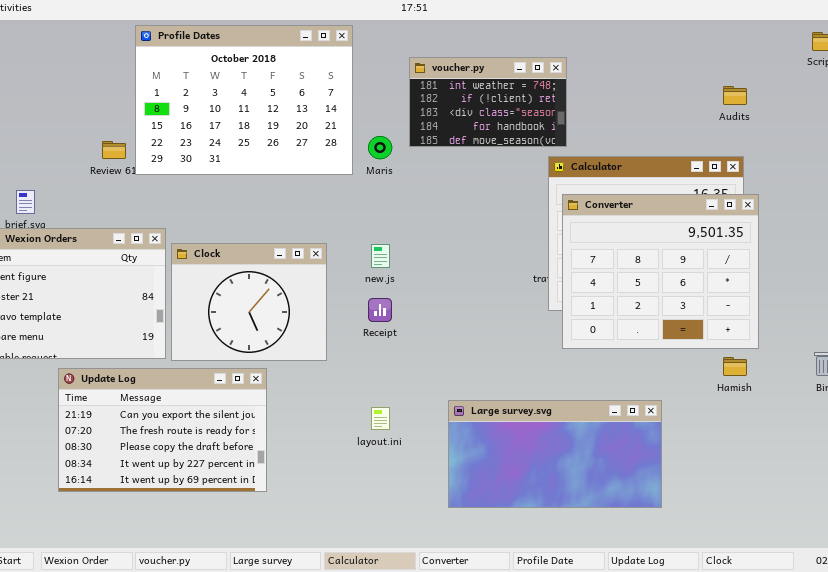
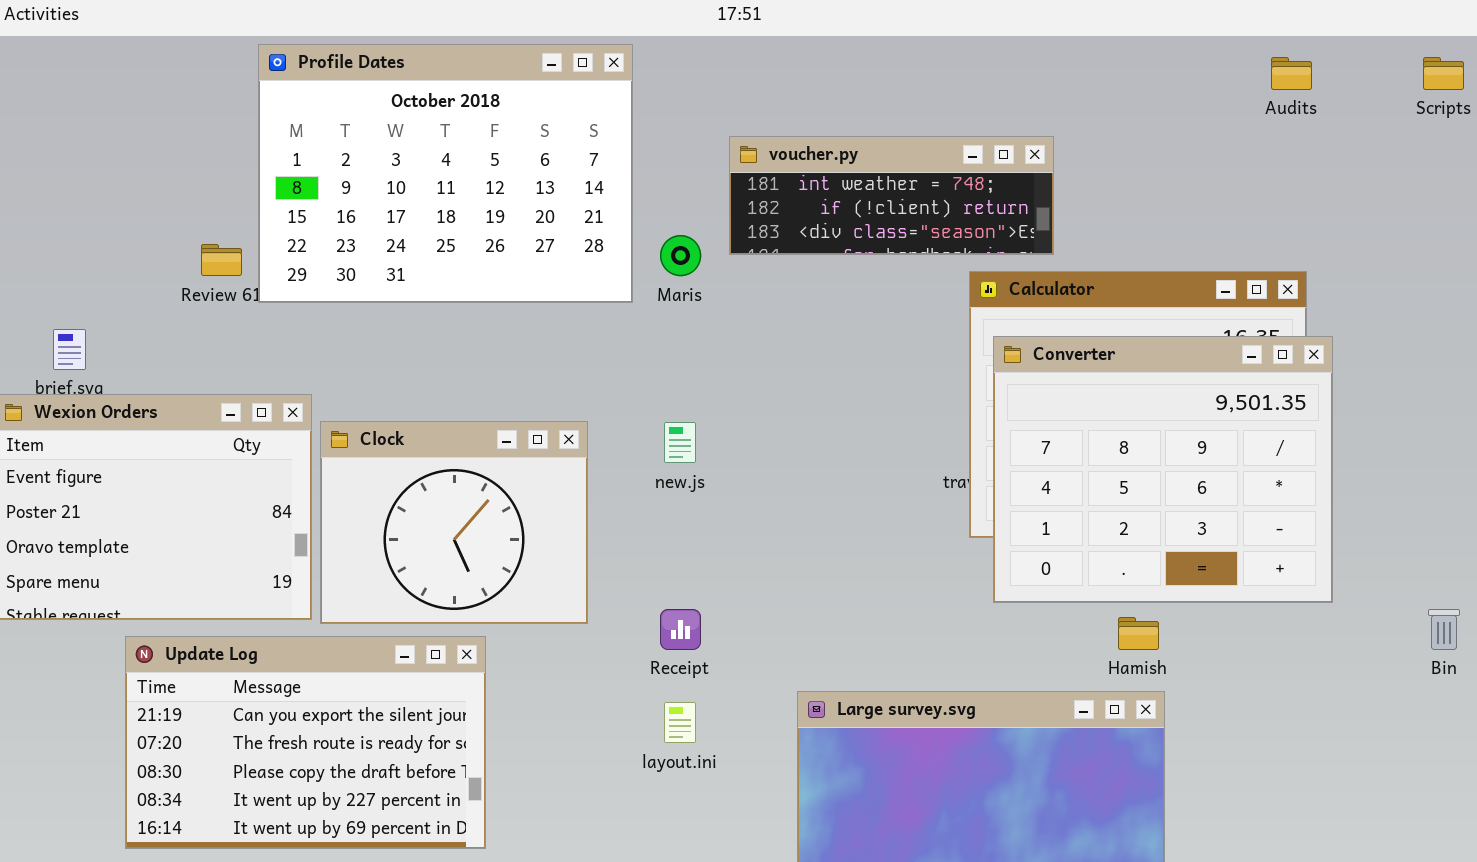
voucher.py: [409,57,567,147] -> [729,136,1054,255], resized
Audits: [723,86,747,105] -> [1271,57,1312,90], moved
Receipt: [368,298,392,322] -> [660,609,701,650], moved
Hamish: [723,357,747,376] -> [1118,617,1159,650], moved

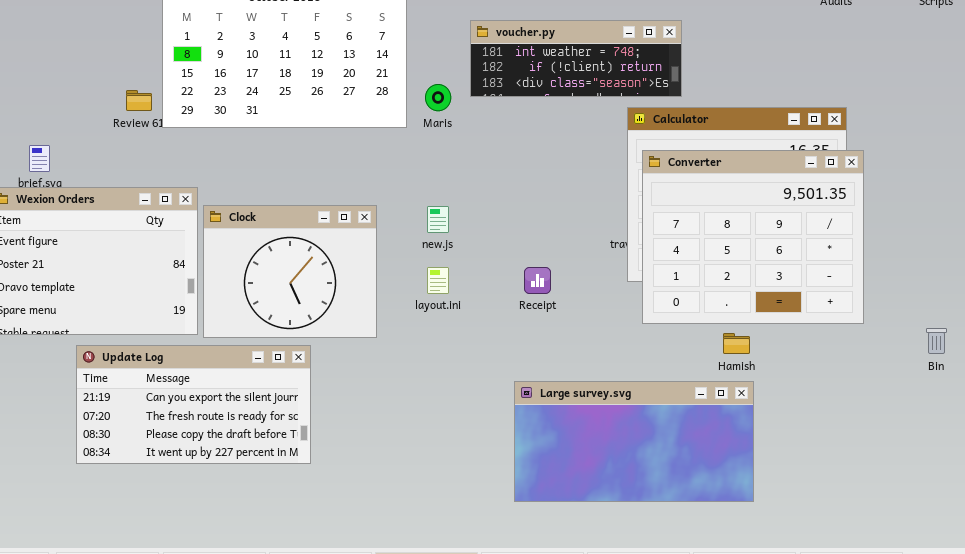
Receipt: [660,609,701,650] -> [524,267,551,294], moved
Update Log: [125,636,486,849] -> [76,345,311,464], resized
layout.ini: [664,702,696,743] -> [427,267,449,294], moved

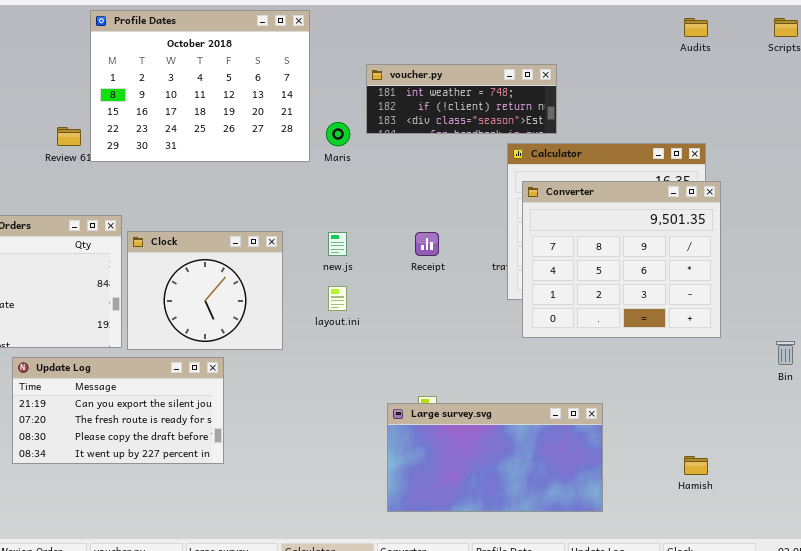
Receipt: [524,267,551,294] -> [415,232,439,256], moved
Hamish: [723,333,750,354] -> [684,456,708,475], moved
Large survey.svg: [514,381,754,502] -> [387,403,603,512], moved

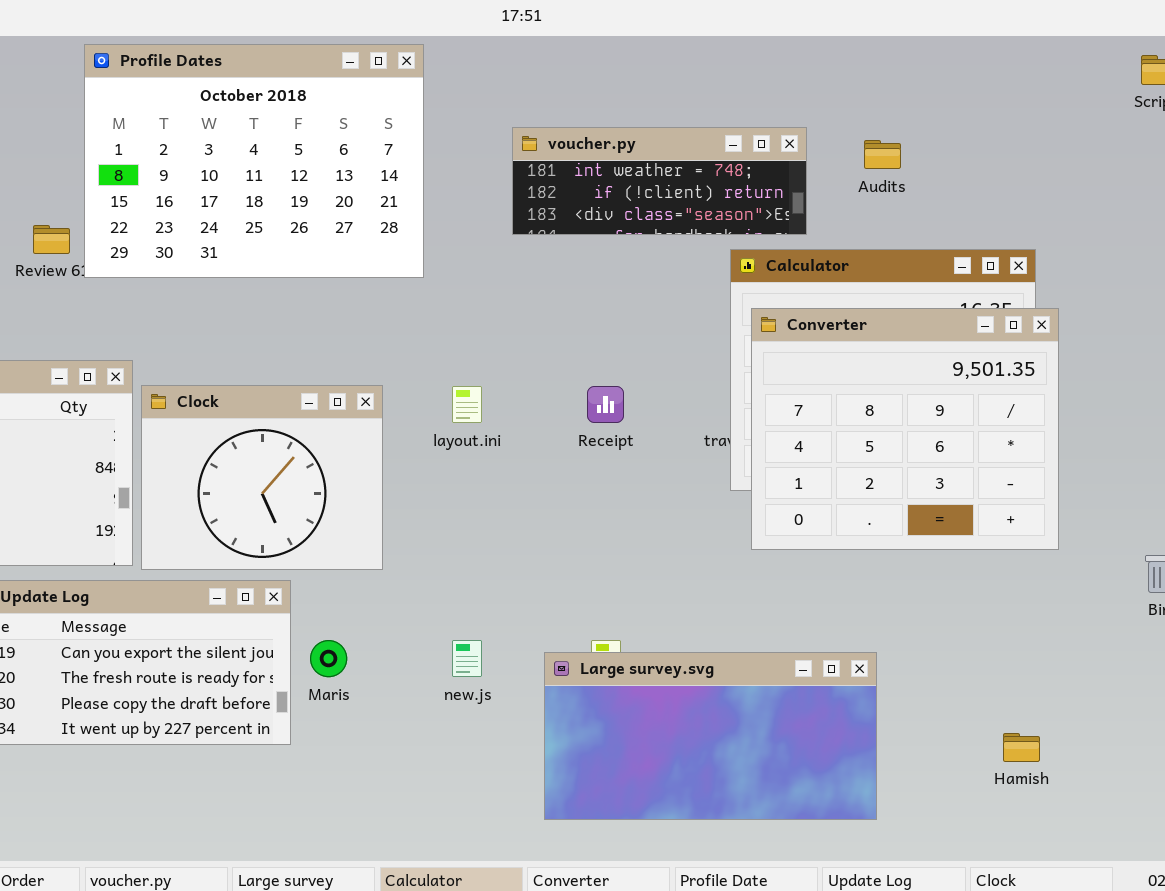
Audits: [684,18,708,37] -> [864,140,901,169], moved
Maris: [326,122,350,146] -> [310,640,347,677], moved
new.js: [328,232,347,256] -> [452,640,482,677], moved
layout.ini: [328,286,347,311] -> [452,386,482,423], moved

